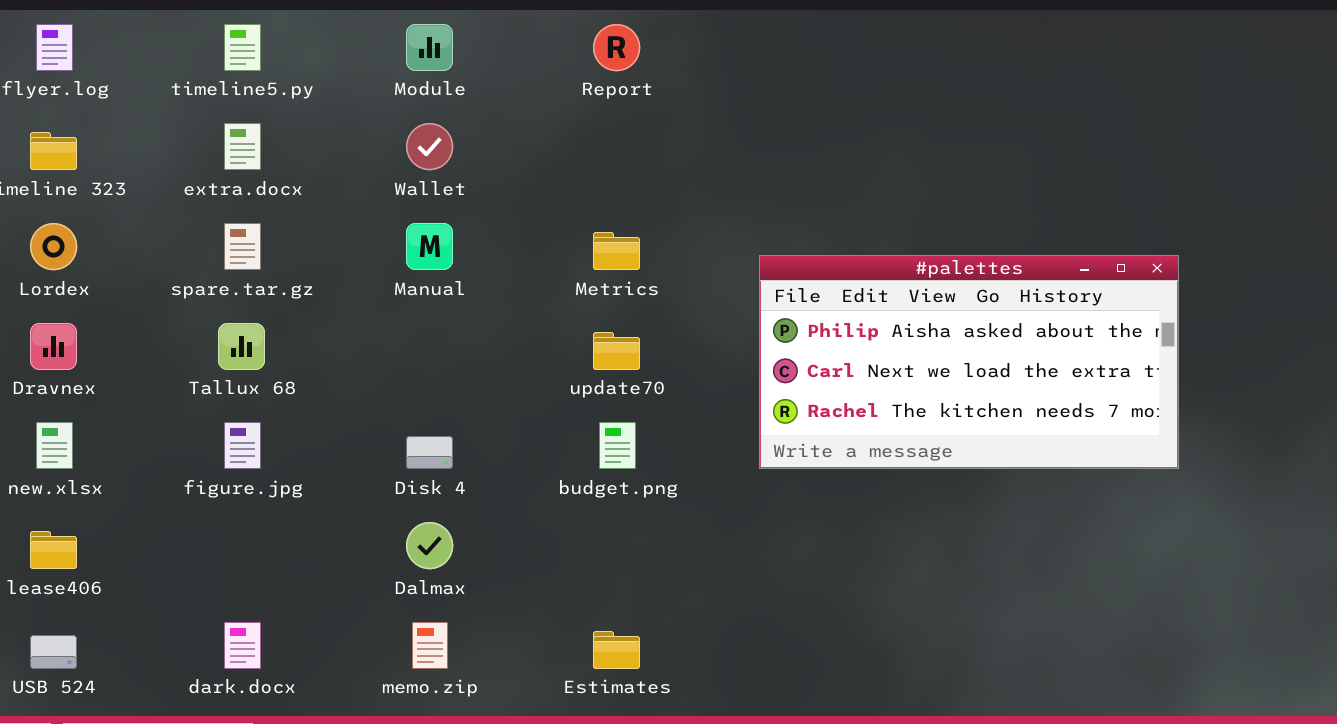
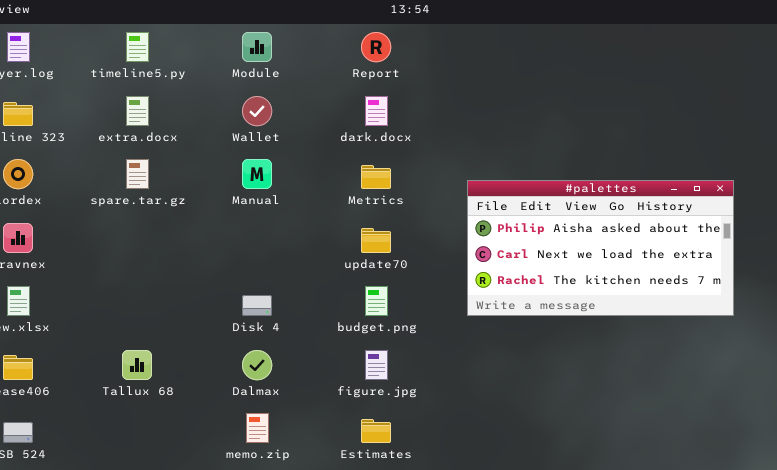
Tallux 68: [218,323,265,370] -> [122,350,152,380], moved
figure.jpg: [224,422,261,469] -> [365,350,388,380], moved
dark.docx: [224,622,261,669] -> [365,96,388,126], moved

